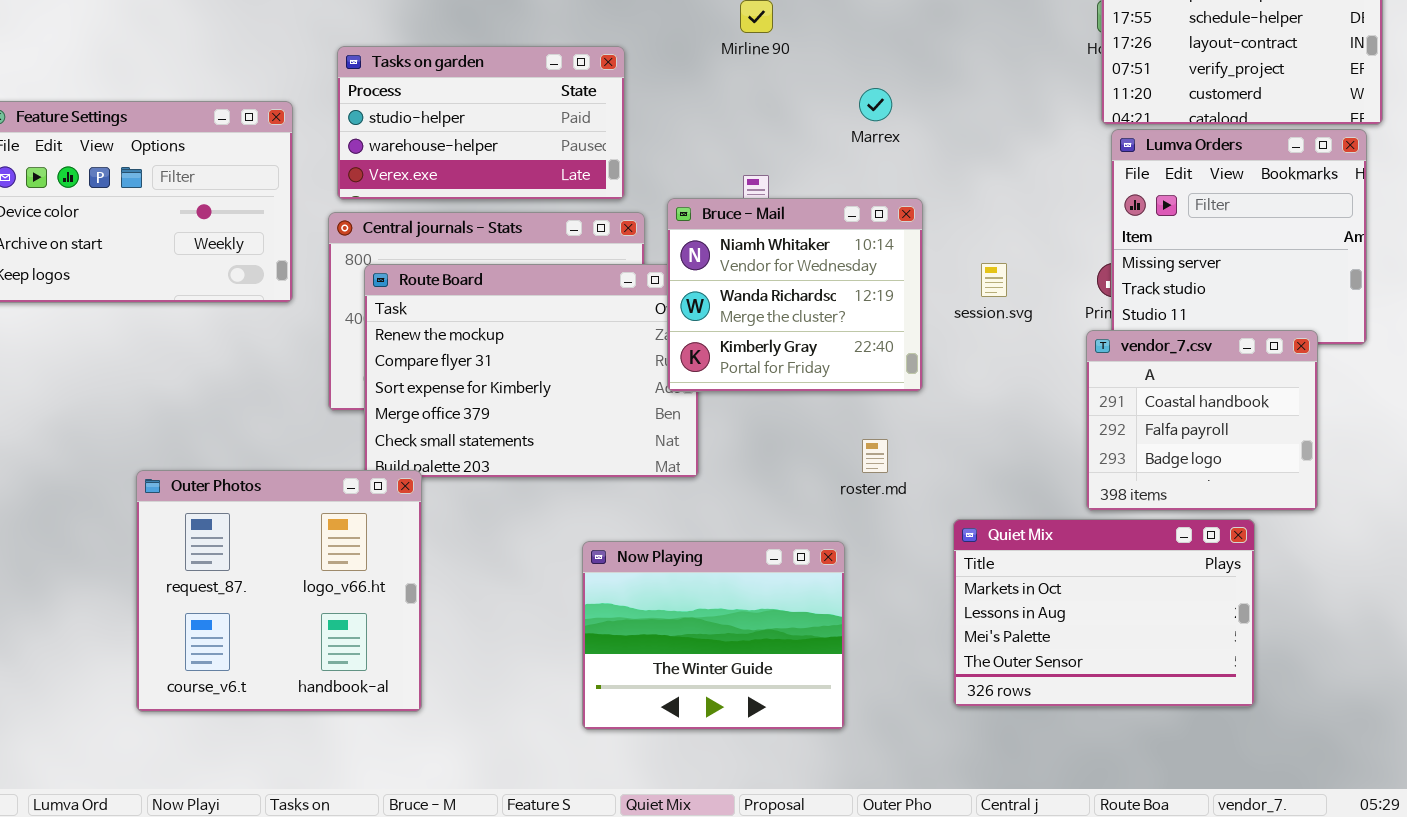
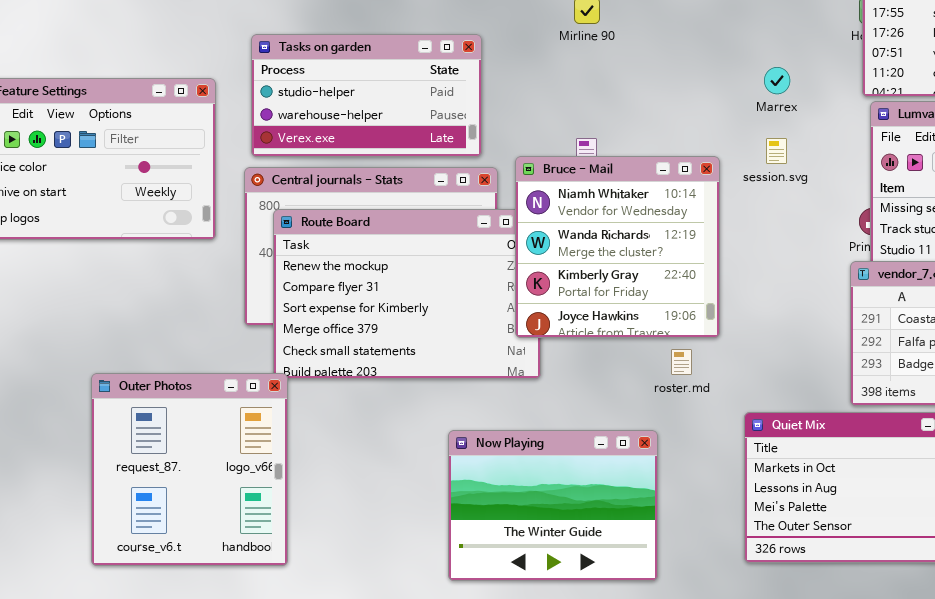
Marrex: [859,88,892,121] -> [764,67,790,94], moved
Bruce - Mail: [667,198,923,392] -> [515,156,720,338], resized
session.svg: [981,263,1007,297] -> [766,138,787,164], moved
Outer Photos: [136,470,422,712] -> [91,373,288,566], resized

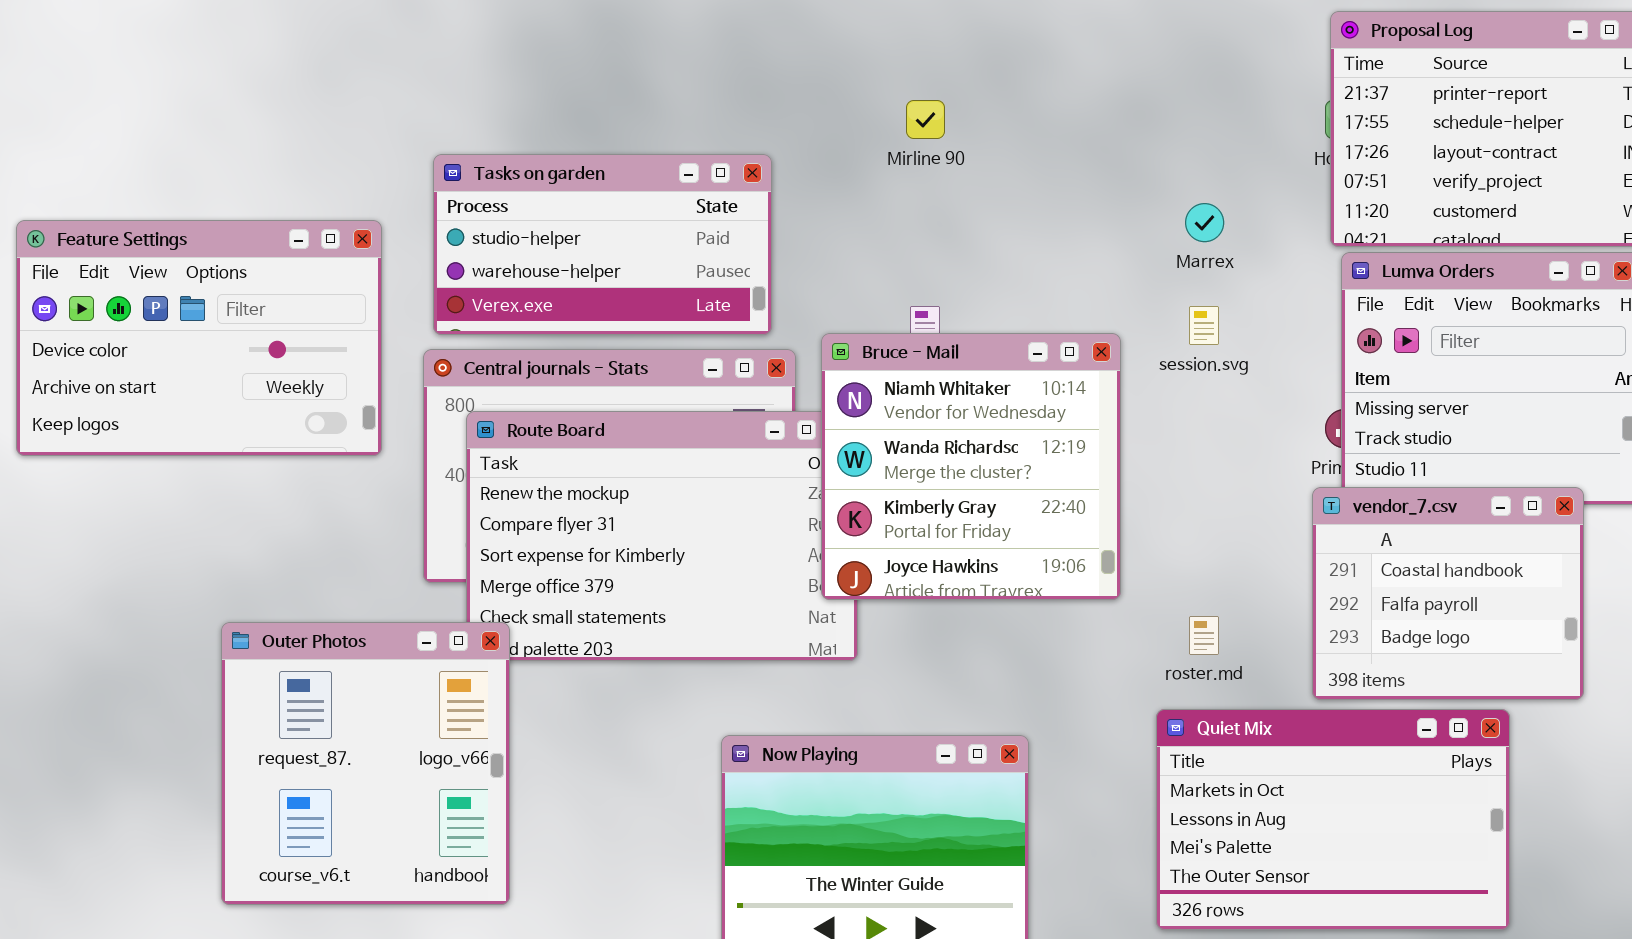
roster.md: [671,349,692,375] -> [1189,616,1219,655], moved
Outer Photos: [91,373,288,566] -> [221,622,510,905], moved

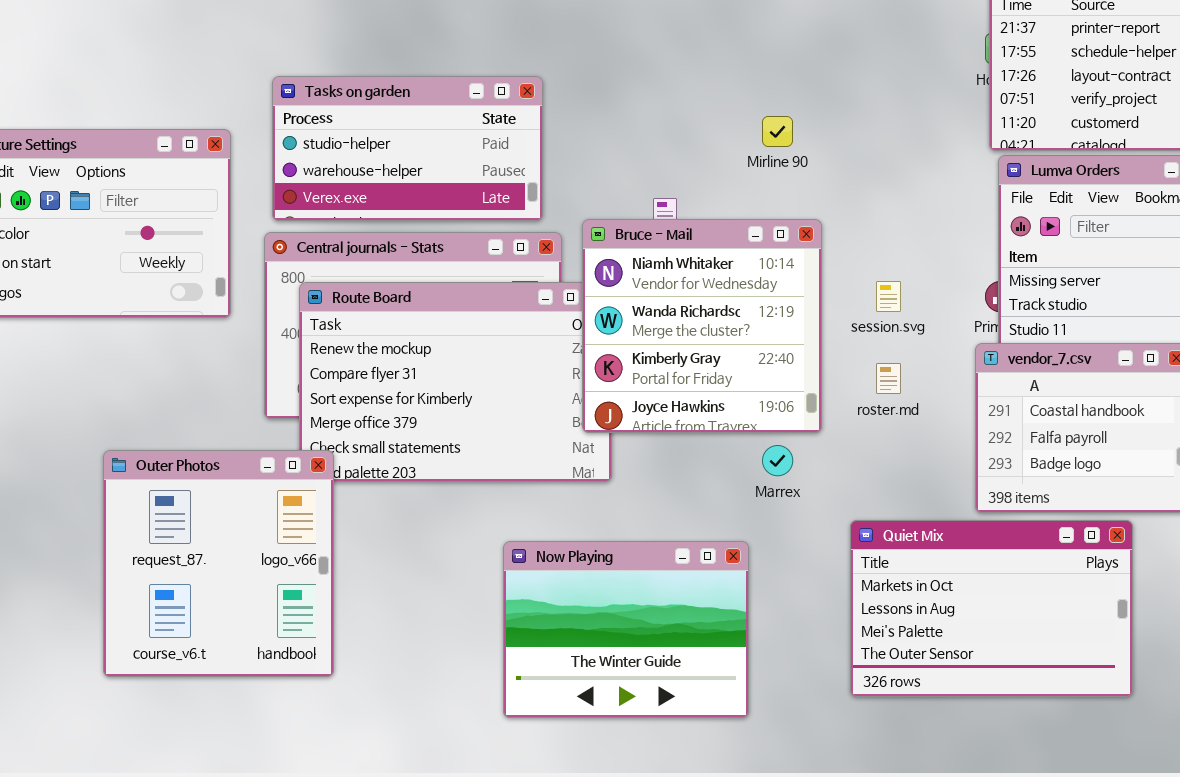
Mirline 90: [906,100,945,139] -> [762,116,793,147], moved
Marrex: [1185,203,1224,242] -> [762,445,793,476], moved
session.svg: [1189,306,1219,345] -> [876,281,901,312], moved
roster.md: [1189,616,1219,655] -> [876,363,901,394], moved

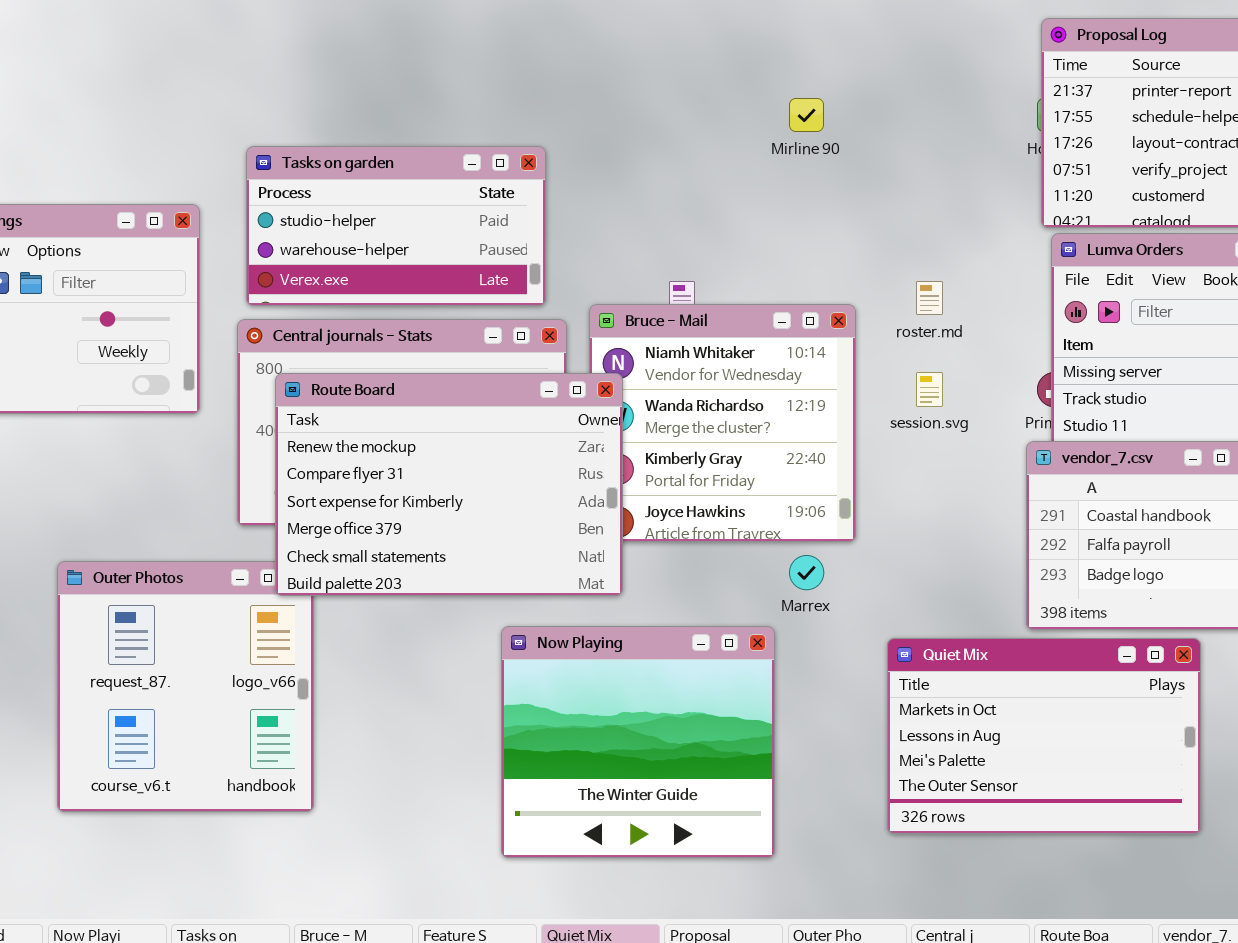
Mirline 90: [762,116,793,147] -> [789,98,824,132], moved
Route Board: [299,282,612,482] -> [275,373,623,596], raised
roster.md: [876,363,901,394] -> [916,281,943,315], moved
Now Playing: [503,541,749,718] -> [501,626,775,858], resized

